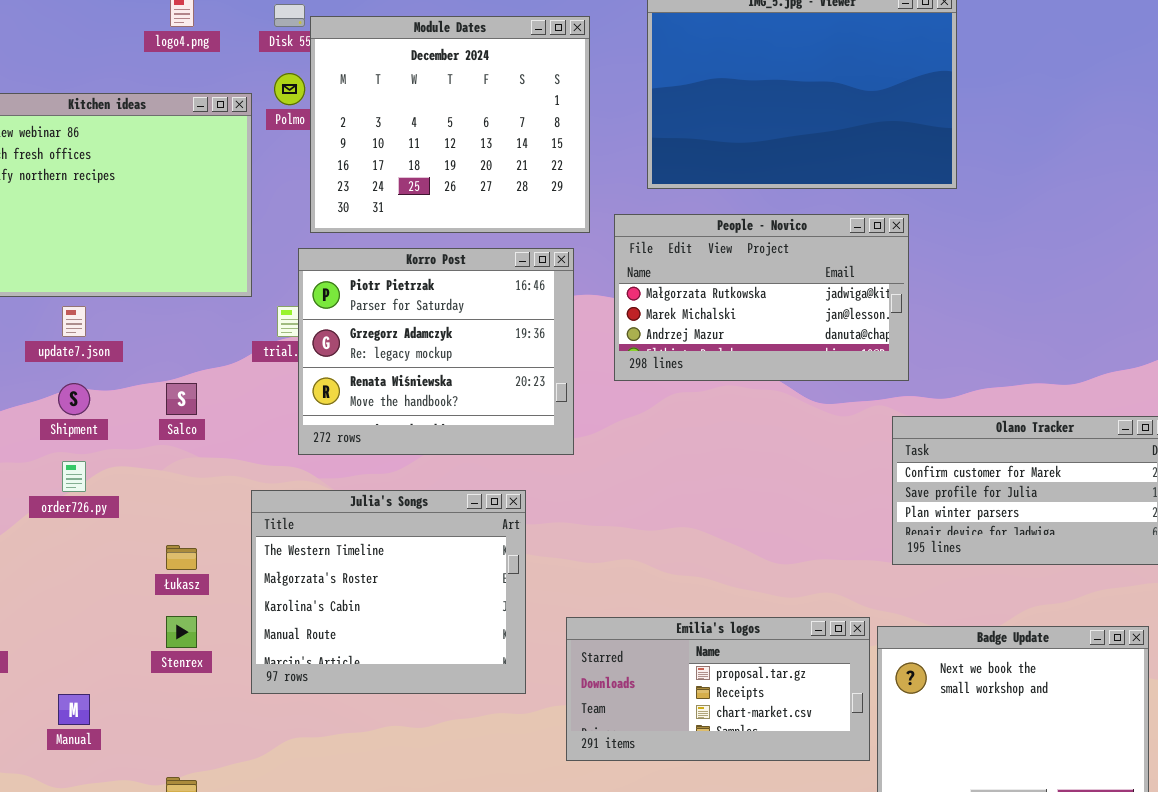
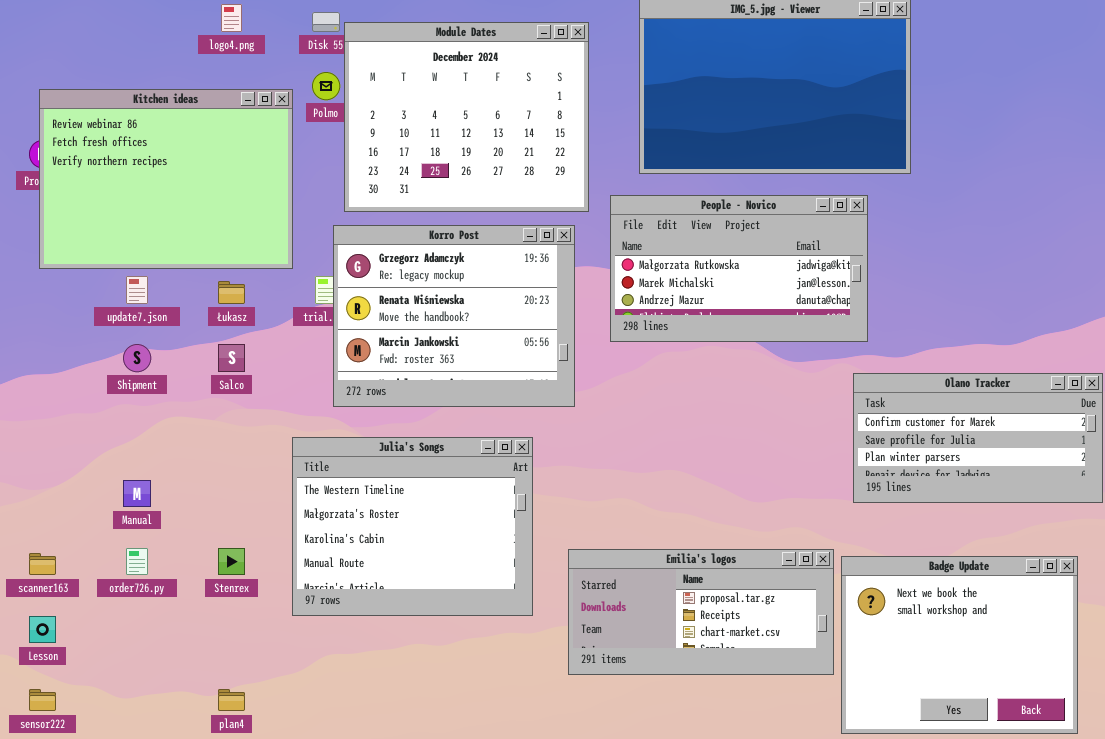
Korro Post: [298,248,574,455] -> [333,225,575,407], scrolled down 1 row
order726.py: [62,461,86,492] -> [126,548,148,575], moved
Łukasz: [166,545,197,570] -> [218,281,245,304], moved
Manual: [58,694,90,725] -> [123,480,151,507], moved

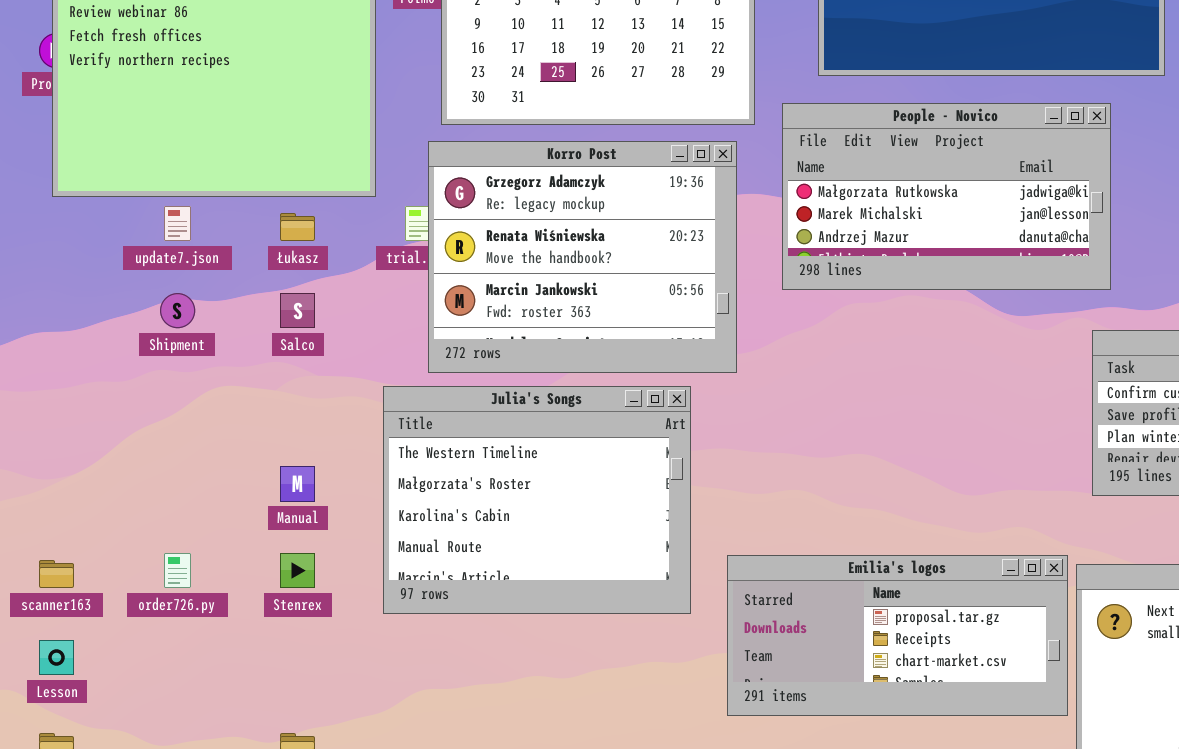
Julia's Songs: [292,437,533,616] -> [383,386,691,614], moved
Manual: [123,480,151,507] -> [280,466,315,502], moved

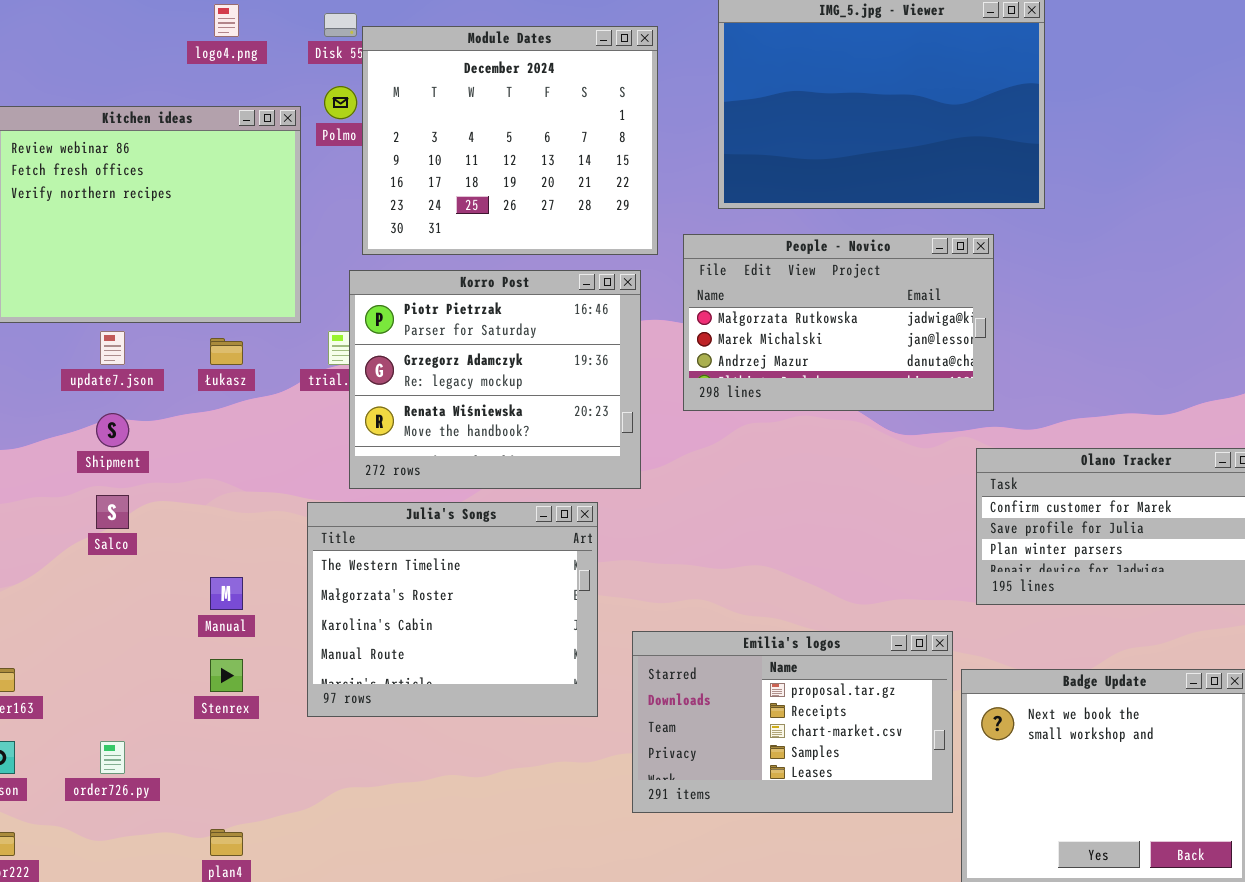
Korro Post: [428,141,737,373] -> [349,270,641,489], scrolled up 1 row
Salco: [280,293,315,328] -> [96,495,129,529], moved
order726.py: [164,553,191,588] -> [100,741,125,774], moved
Emilia's logos: [727,555,1068,716] -> [632,631,953,813], resized

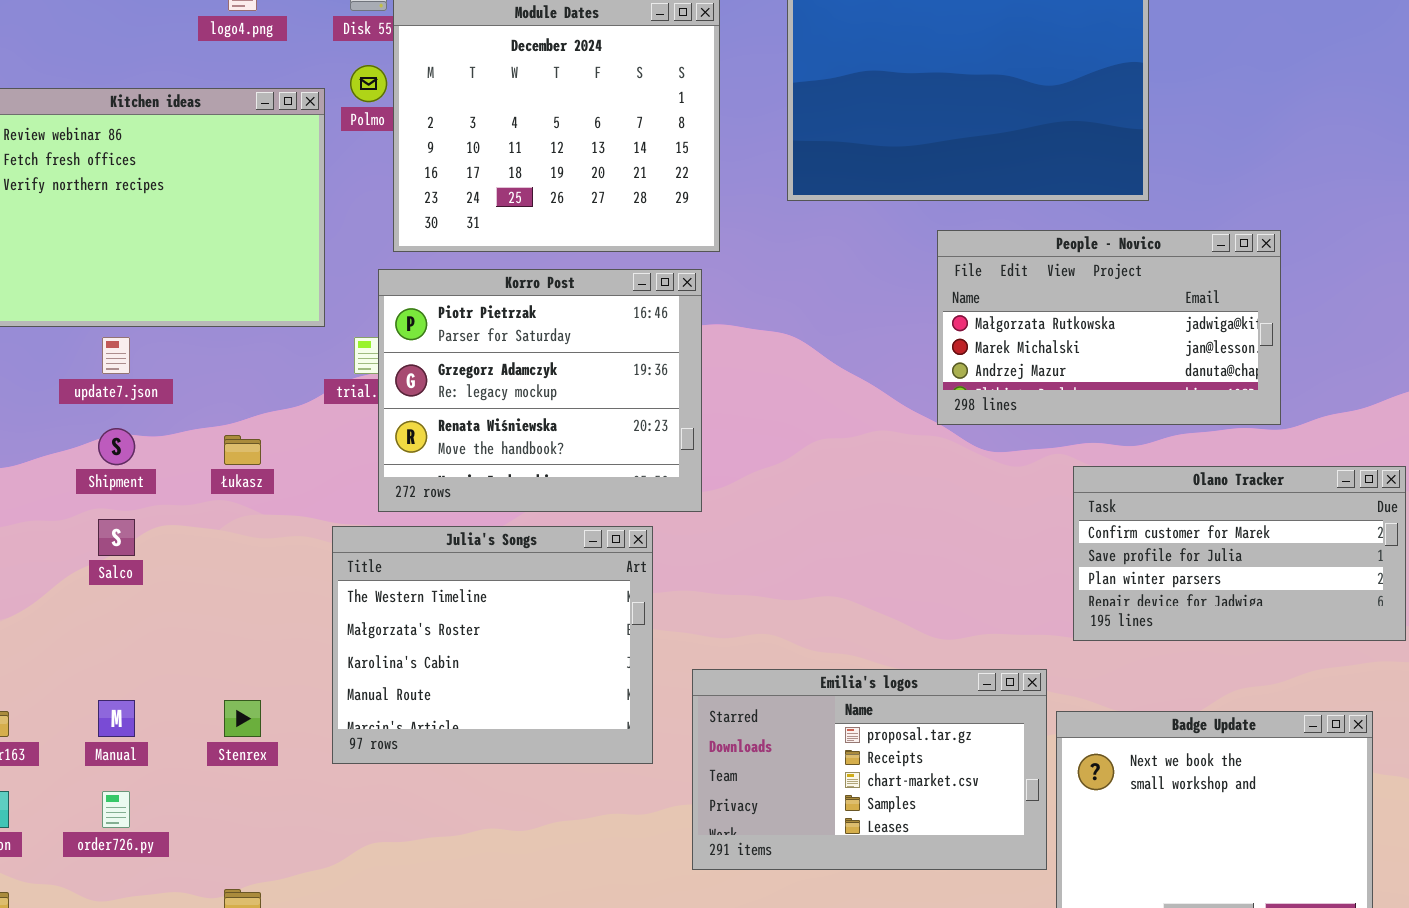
People - Novico: [683,234,994,411] -> [937,230,1281,425], moved
Łukasz: [210,338,243,365] -> [224,435,261,465], moved
Manual: [210,577,243,610] -> [98,700,135,737], moved

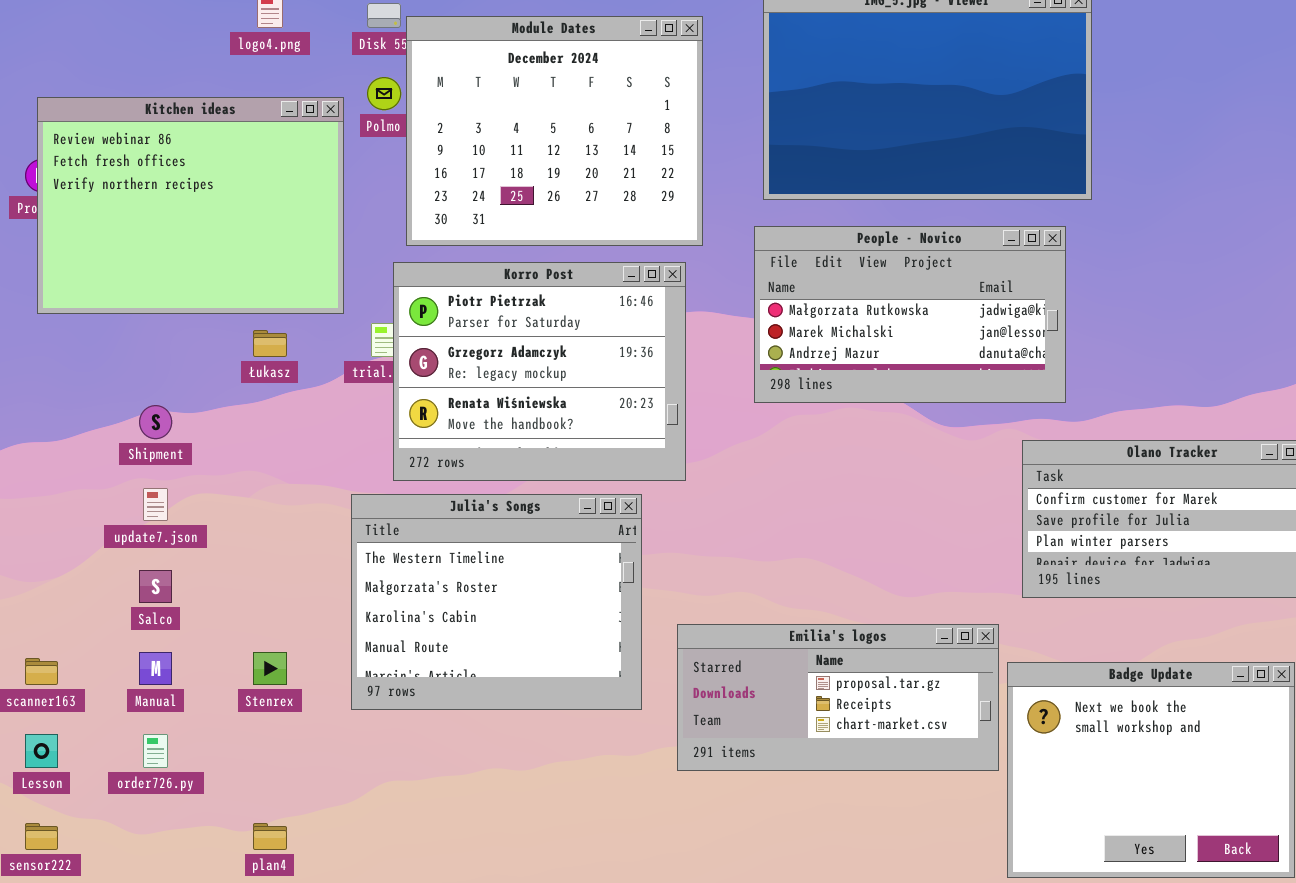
People - Novico: [937,230,1281,425] -> [754,226,1066,403], moved
update7.json: [102,337,130,374] -> [143,488,168,521], moved
Łukasz: [224,435,261,465] -> [253,330,287,357], moved
Salco: [98,519,135,556] -> [139,570,172,603], moved
Emilia's logos: [692,669,1047,870] -> [677,624,999,771], resized

